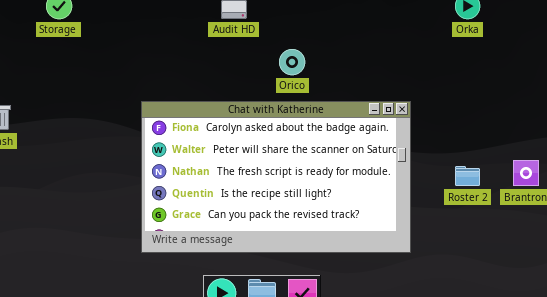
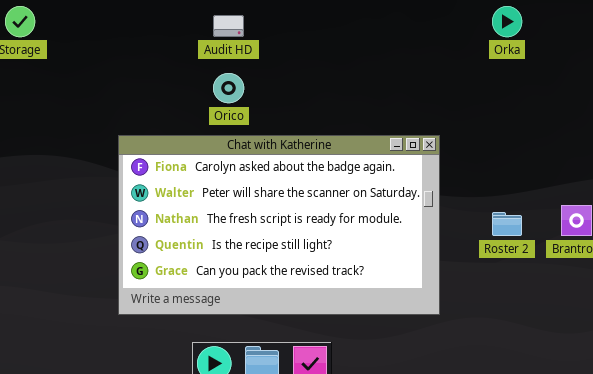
Orico: [279,49,305,75] -> [213,73,244,103], moved

